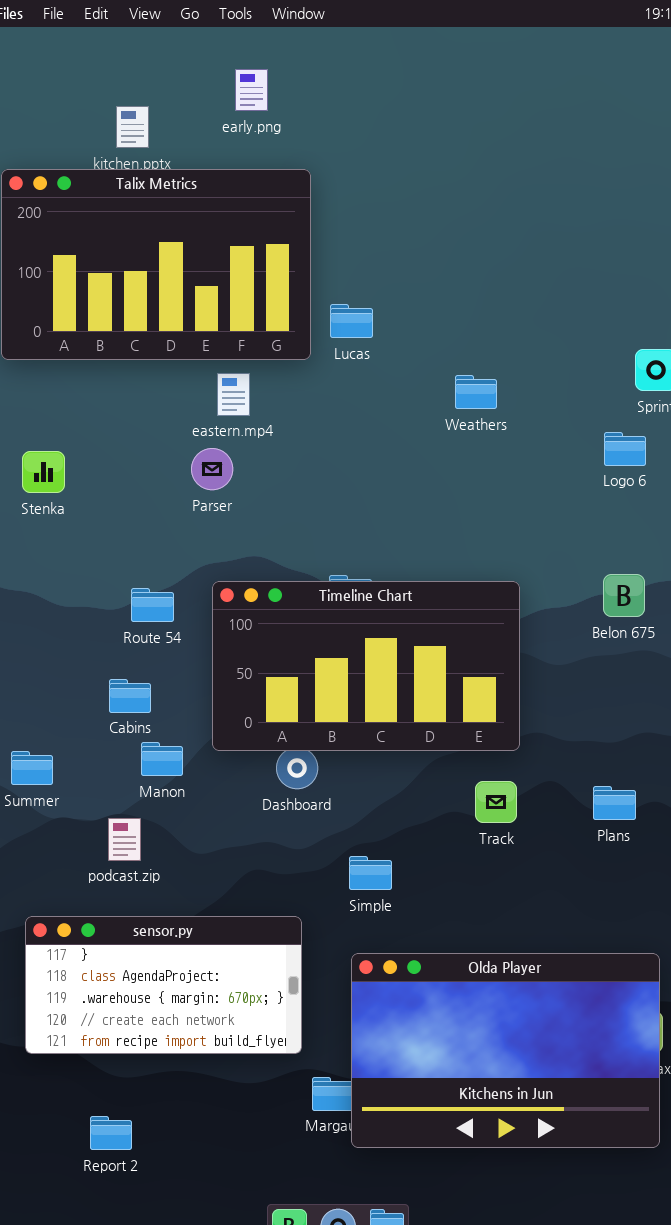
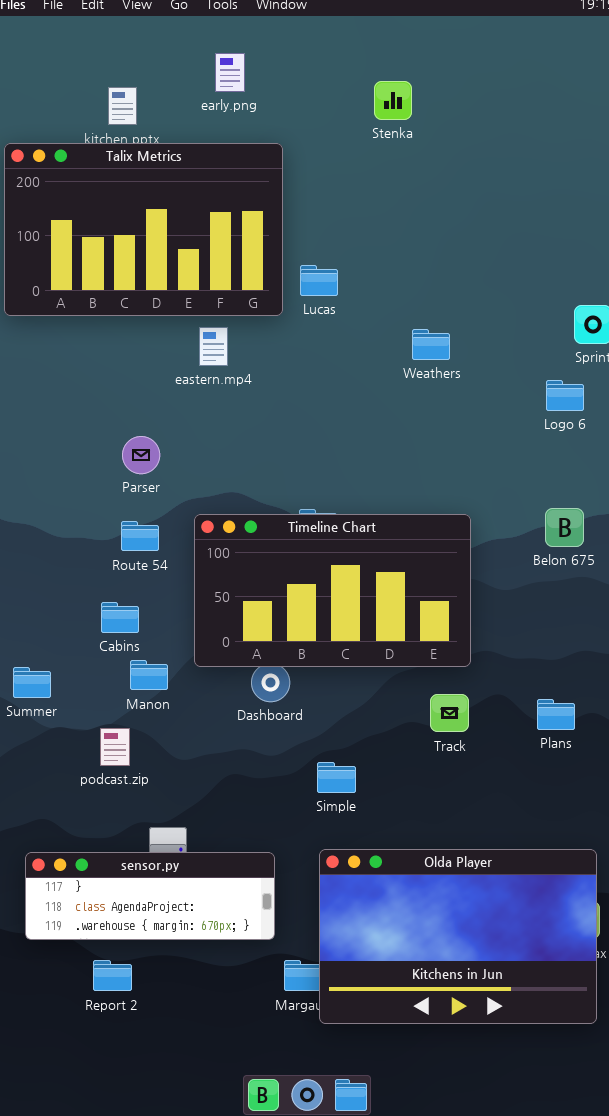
Parser: [191,448,233,490] -> [122,436,160,474], moved
Stenka: [22,451,65,493] -> [374,81,412,120], moved
sensor.py: [25,916,302,1054] -> [25,852,275,940], resized
Report 2: [90,1116,132,1150] -> [93,960,132,991], moved

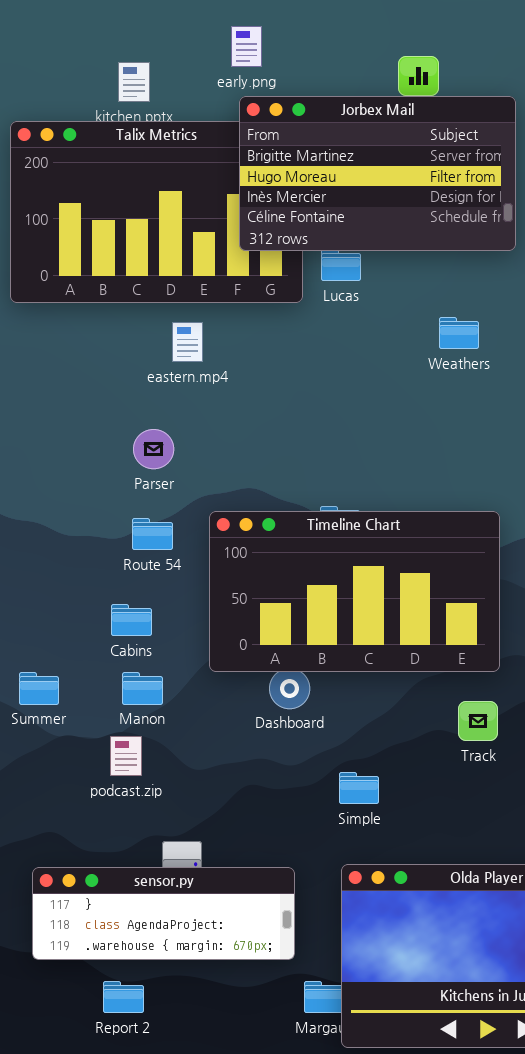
Jorbex Mail: none -> [239,96,516,251], opened
eastern.mp4: [199,327,228,366] -> [172,322,203,362], moved
Manon: [130,660,168,690] -> [122,672,163,705], moved

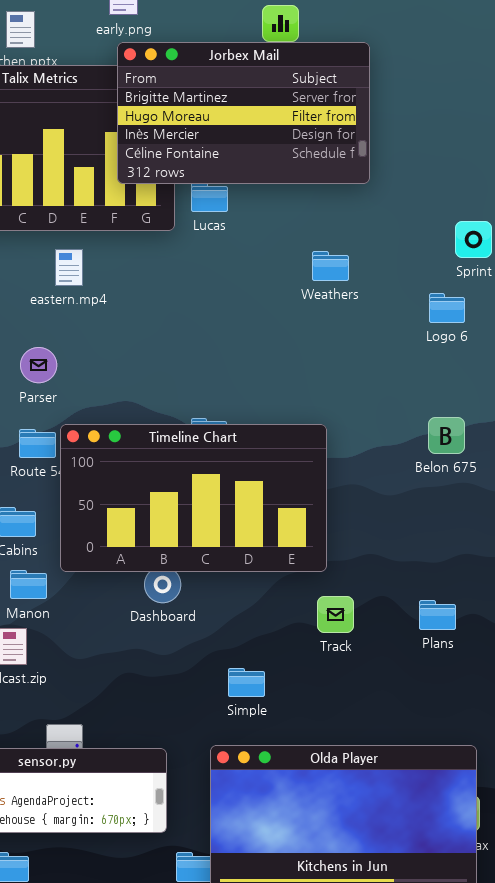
Weathers: [439,317,479,349] -> [312,251,349,281], moved
Timeline Chart: [209,511,500,672] -> [60,424,327,572], moved
Simple: [339,772,379,804] -> [228,668,265,697], moved

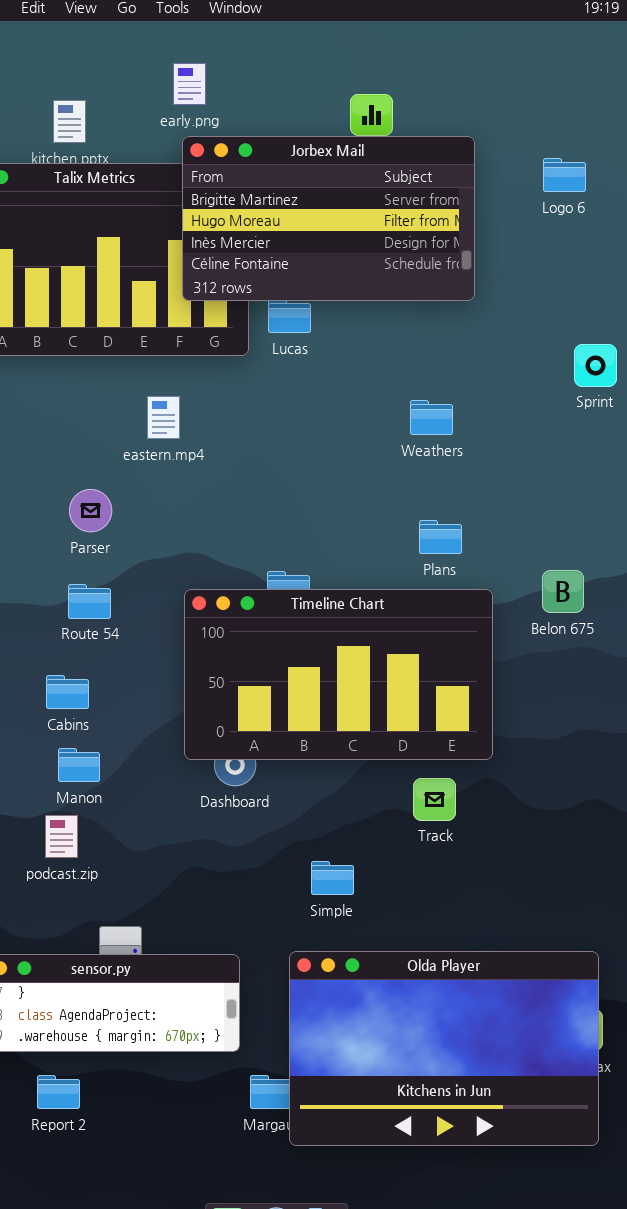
eastern.mp4: [55,249,83,286] -> [147,396,180,439], moved
Weathers: [312,251,349,281] -> [410,400,453,435], moved
Logo 6: [429,293,465,323] -> [543,158,586,192], moved
Timeline Chart: [60,424,327,572] -> [184,589,493,760], moved
Plans: [419,600,456,630] -> [419,520,462,554], moved

